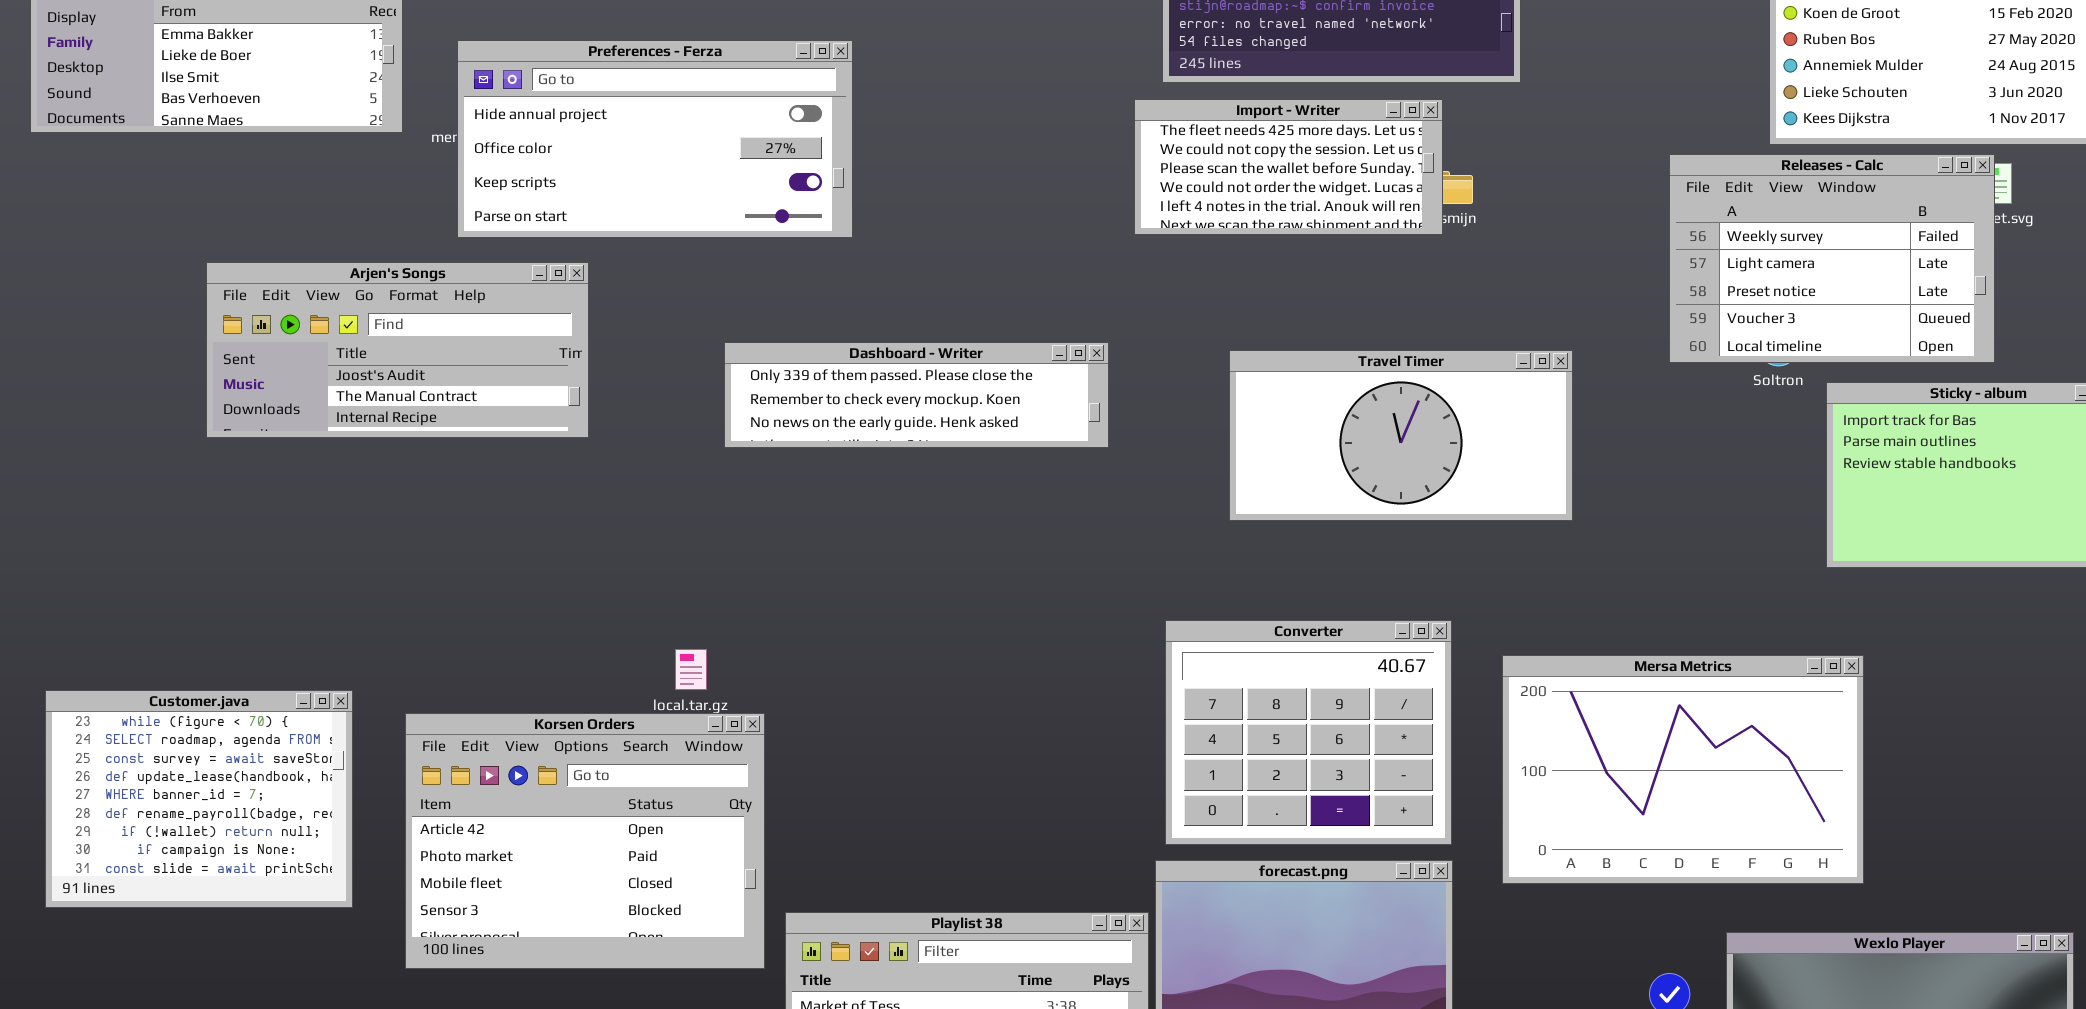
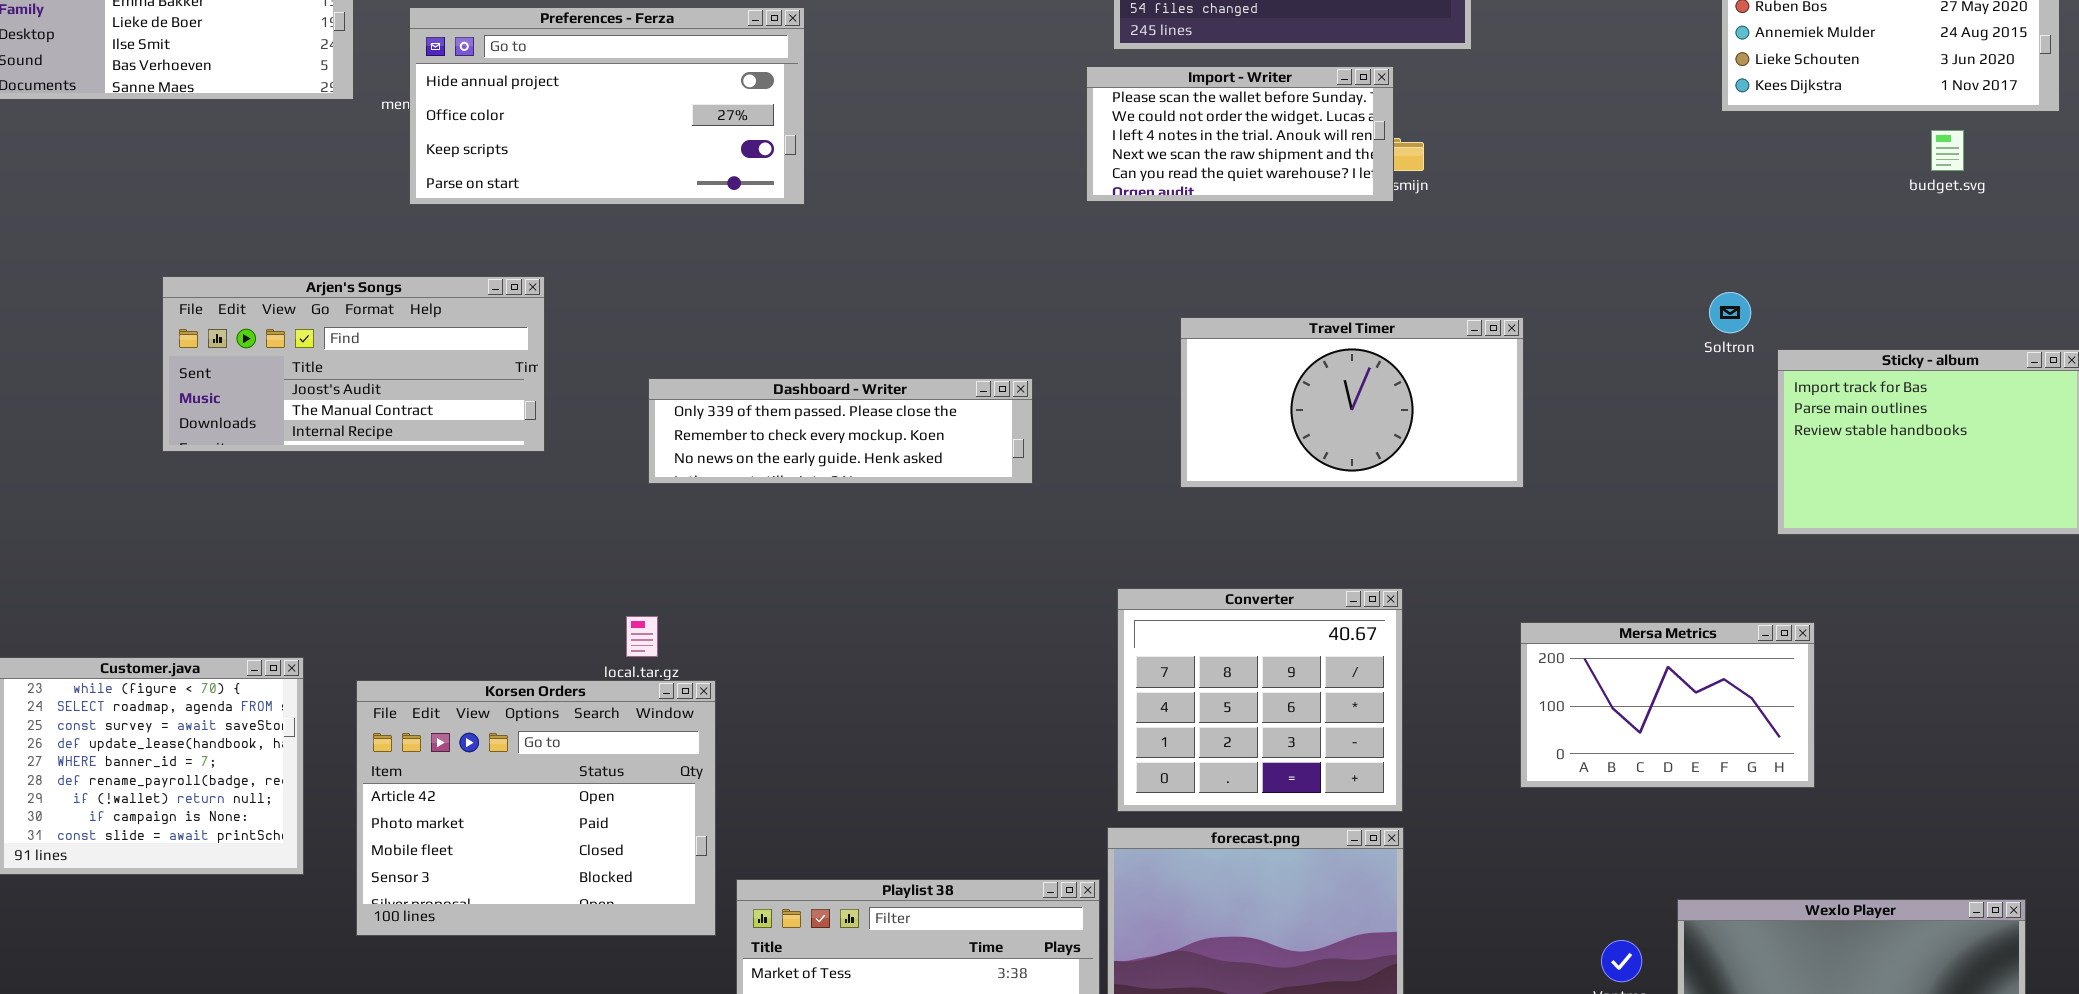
Import - Writer: [1134,99,1443,235] -> [1086,66,1394,202], scrolled down 2 rows
Releases - Calc: [1669,154,1995,363] -> none, closed
Arjen's Songs: [206,262,589,438] -> [162,276,545,452], moved
Dashboard - Writer: [724,342,1109,448] -> [648,378,1033,484], moved
Mersa Metrics: [1502,655,1864,884] -> [1520,622,1815,788], resized

